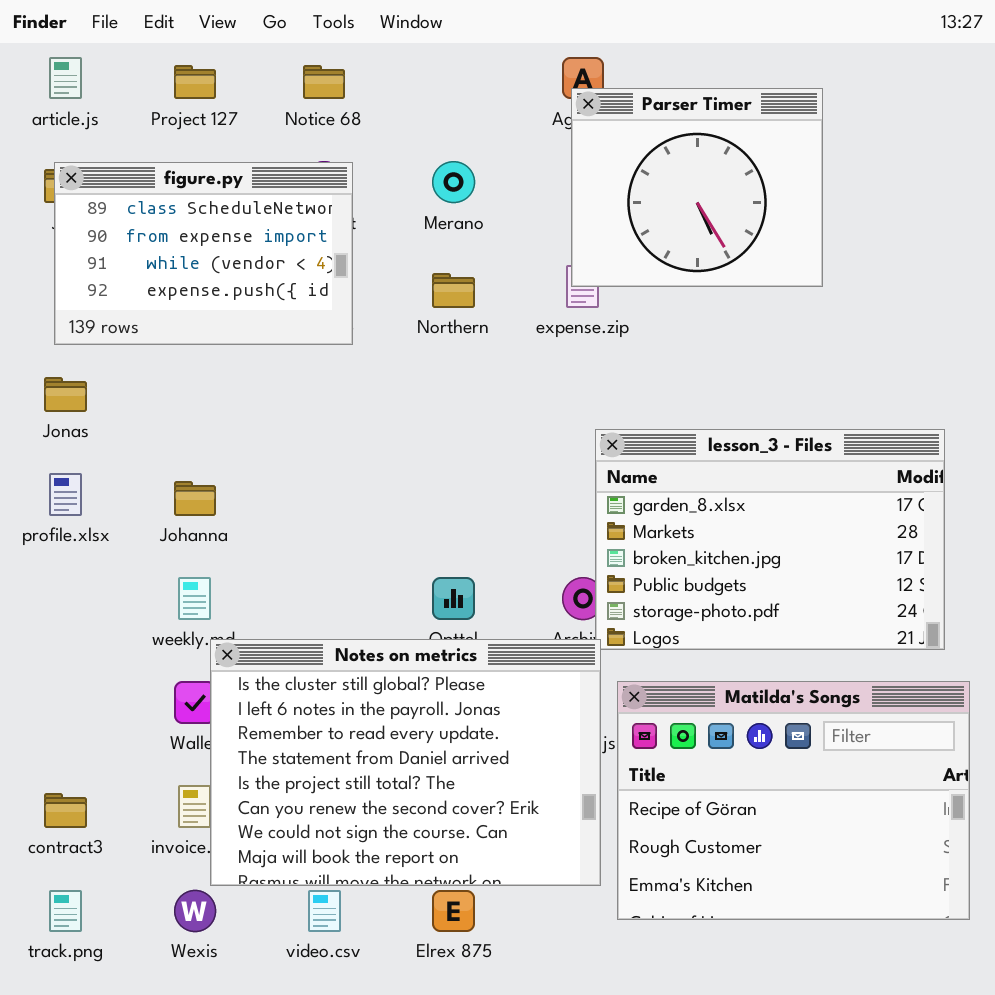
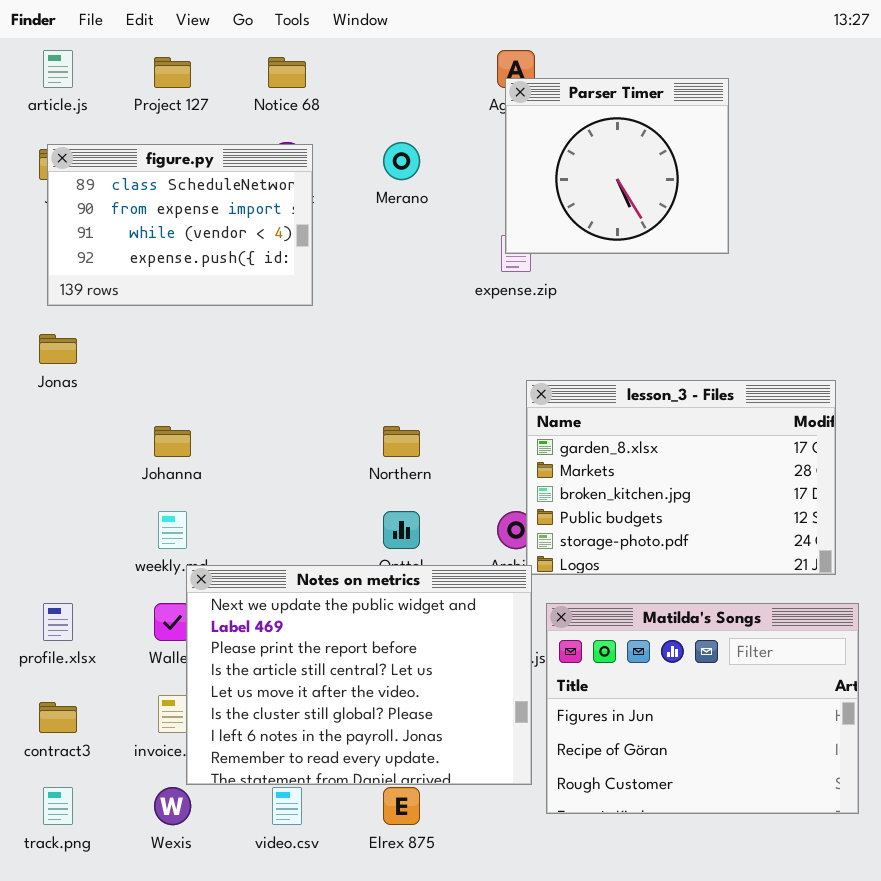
Northern: [432,273,475,308] -> [383,426,420,457], moved
profile.xlsx: [49,473,82,516] -> [43,603,73,641], moved
Notes on metrics: [210,639,601,886] -> [186,565,532,785], scrolled up 5 rows
Matilda's Songs: [617,681,970,920] -> [546,603,859,814], scrolled up 1 row

